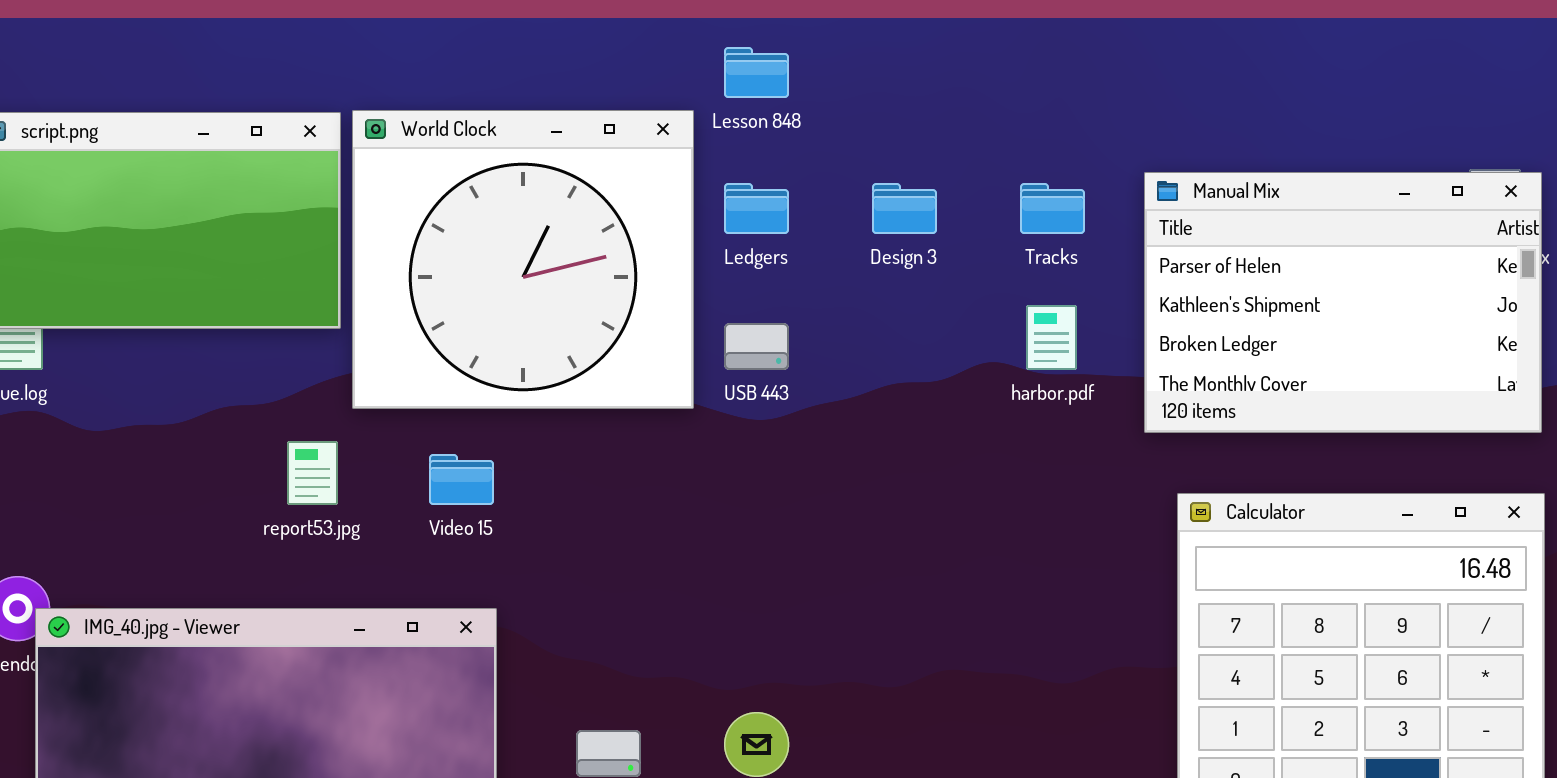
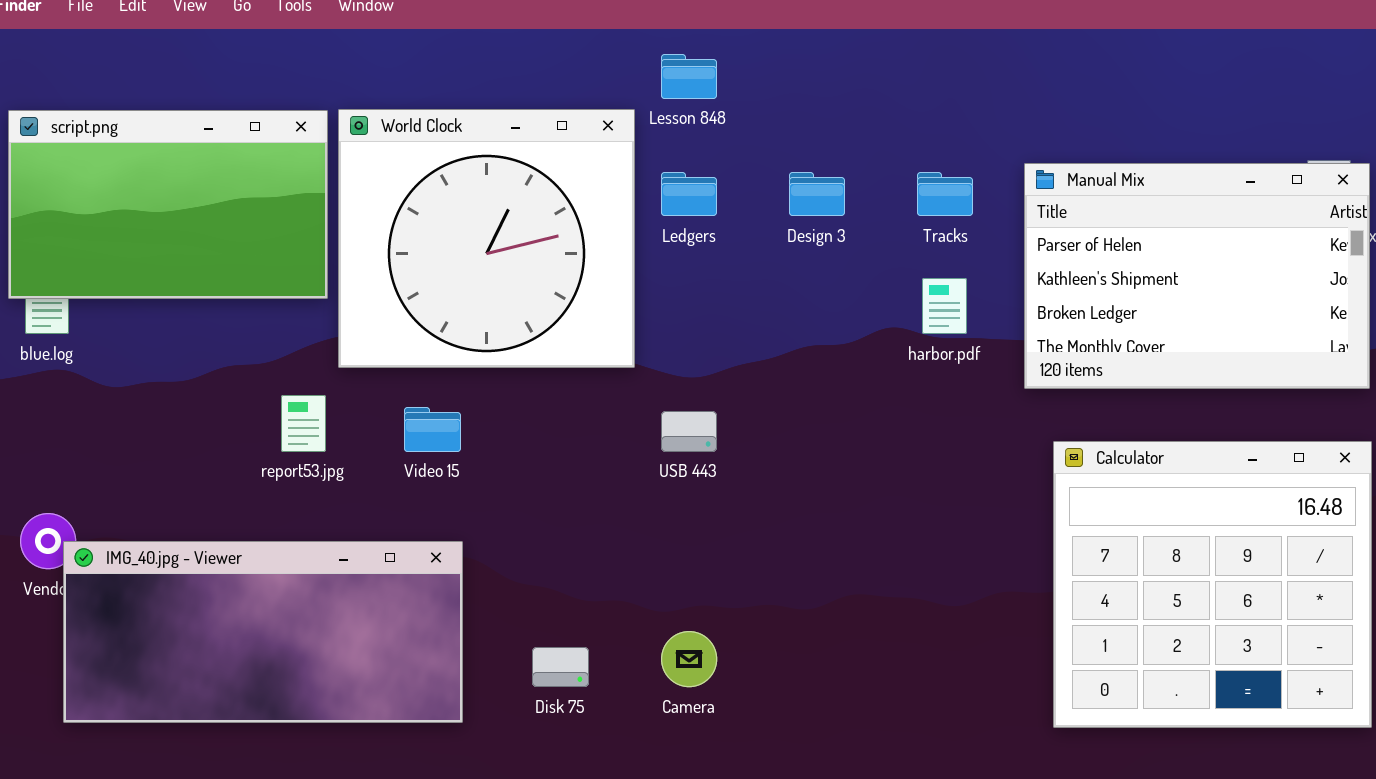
USB 443: [724,323,789,370] -> [661,411,717,452], moved

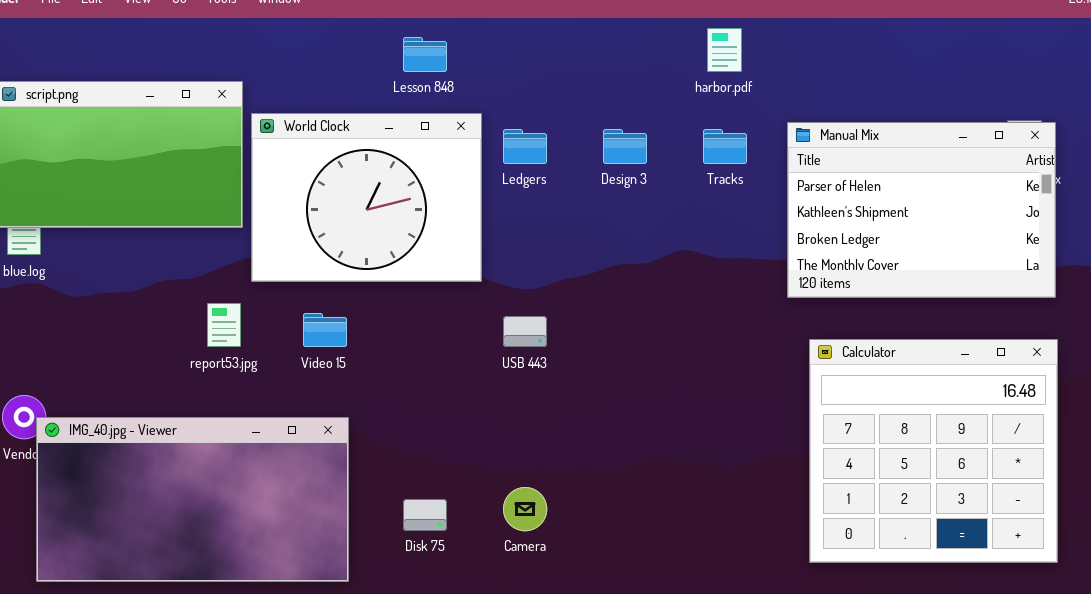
Lesson 848: [661,54,717,99] -> [403,37,447,72], moved
World Clock: [338,109,635,368] -> [251,113,482,282], resized
harbor.pdf: [922,278,967,334] -> [707,28,742,72], moved
IMG_40.jpg - Viewer: [63,541,463,723] -> [36,417,349,582], resized

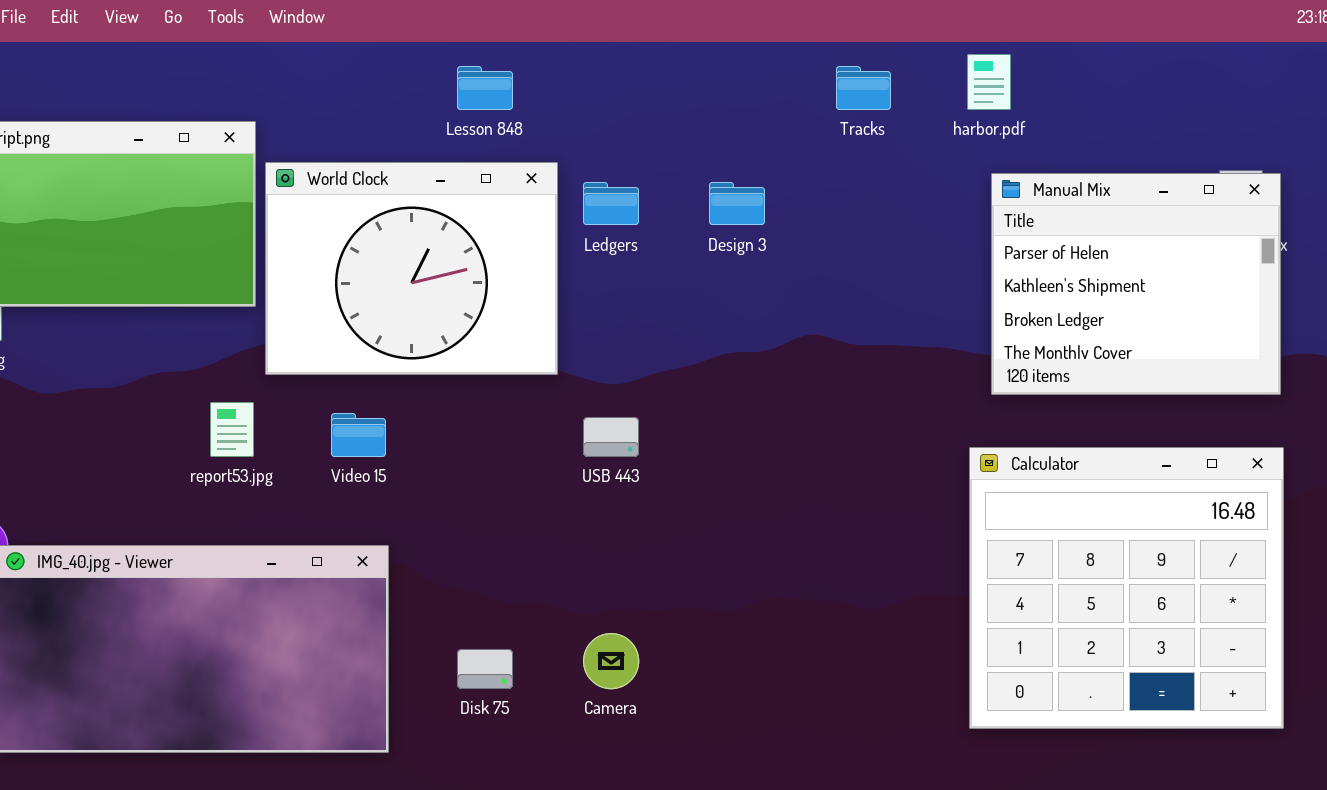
harbor.pdf: [707,28,742,72] -> [967,54,1011,110], moved
Manual Mix: [787,122,1056,298] -> [991,173,1281,395], resized
Tracks: [703,129,747,164] -> [836,66,891,110], moved

